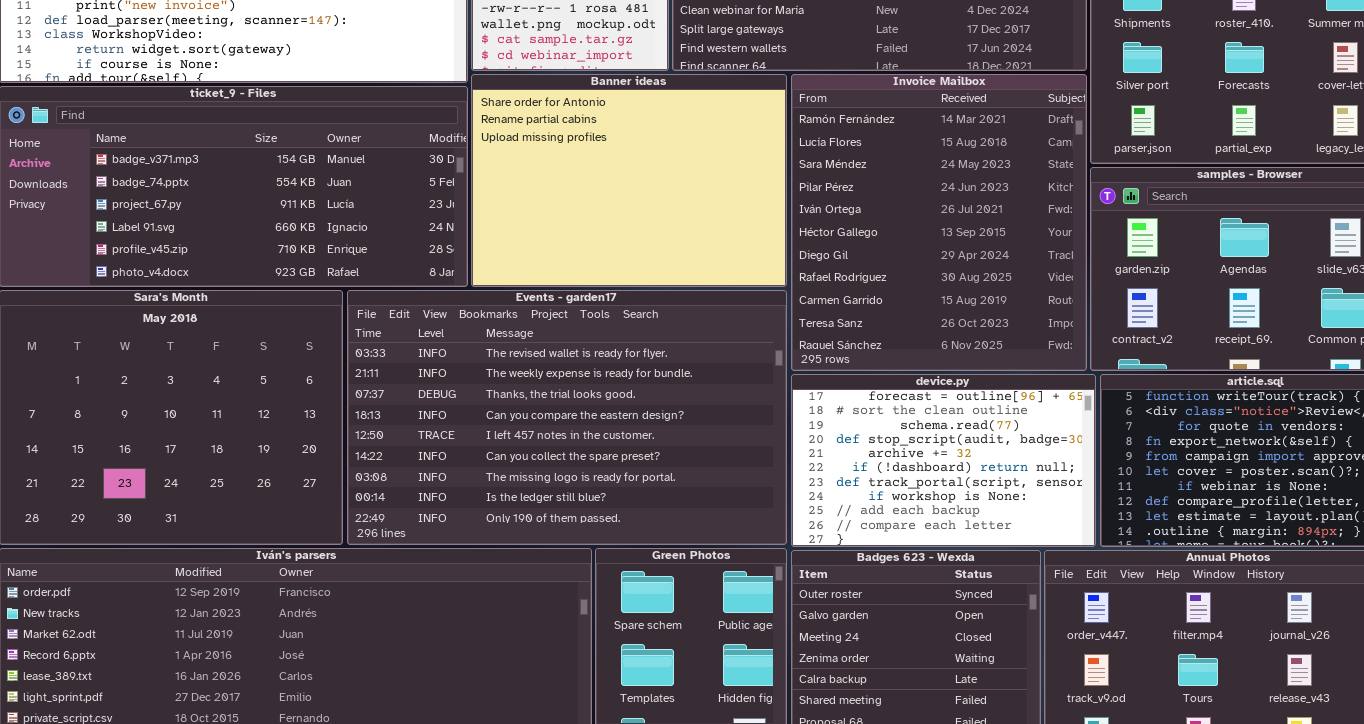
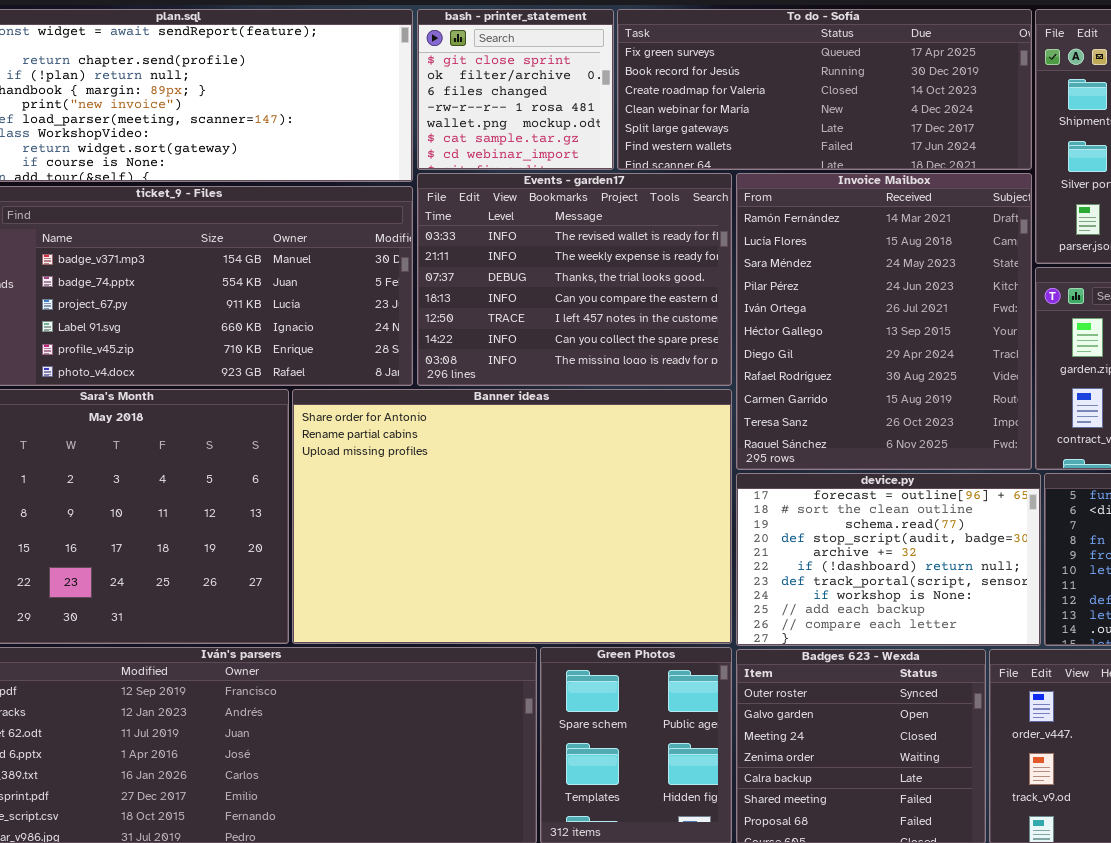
Banner ideas: [471,74,787,287] -> [292,389,732,644], moved, resized
Events - garden17: [347,290,787,545] -> [417,173,732,386], moved, resized

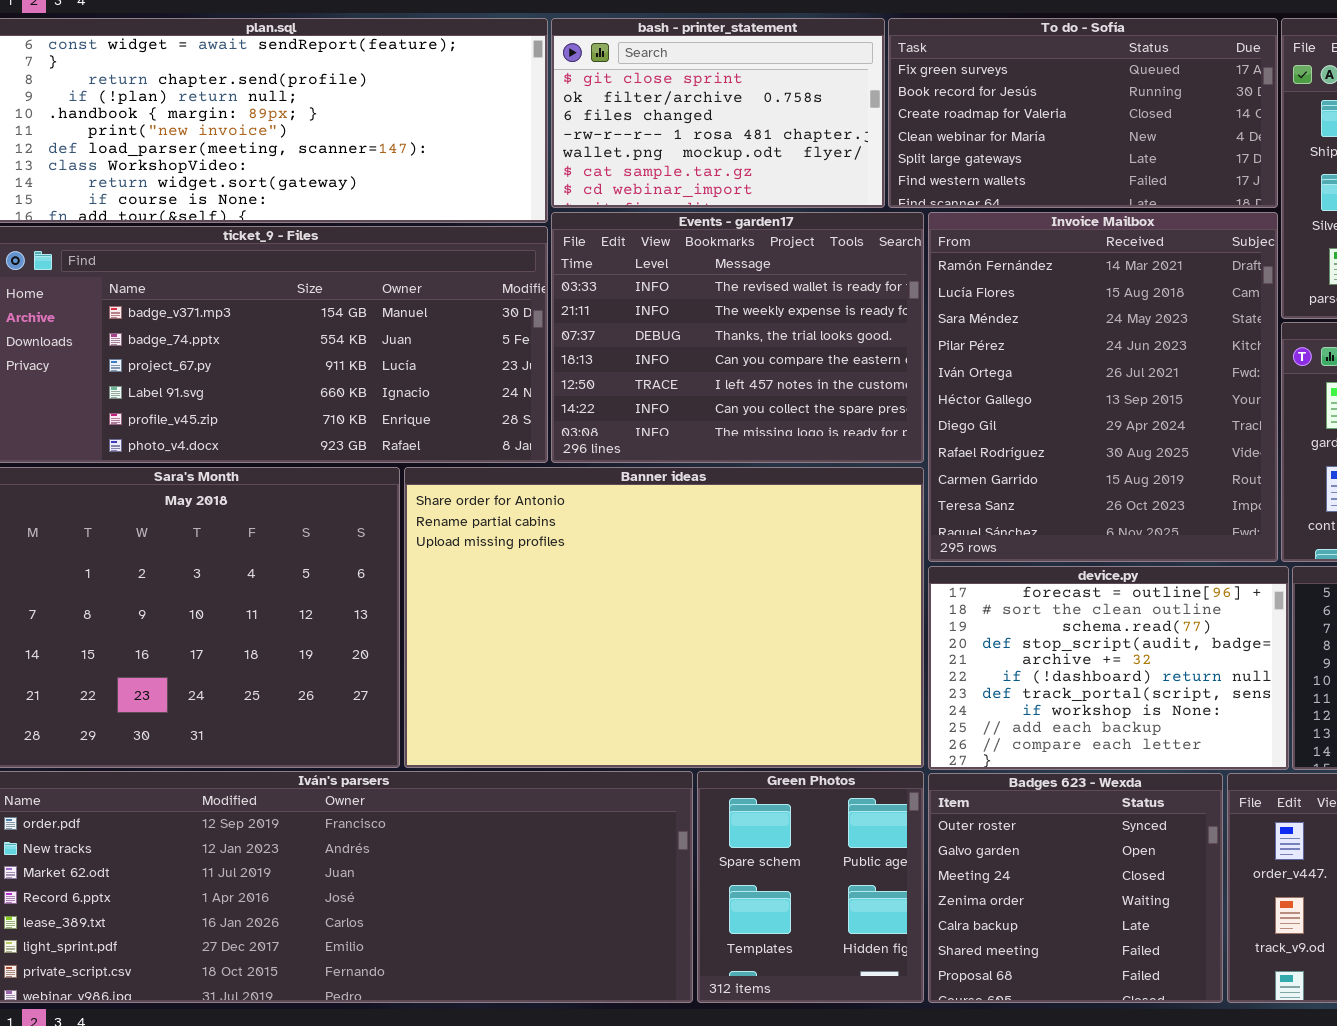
bash - printer_statement: [417,9,614,170] -> [551,18,885,208], resized
To do - Sofía: [617,9,1032,170] -> [888,18,1278,208], resized

